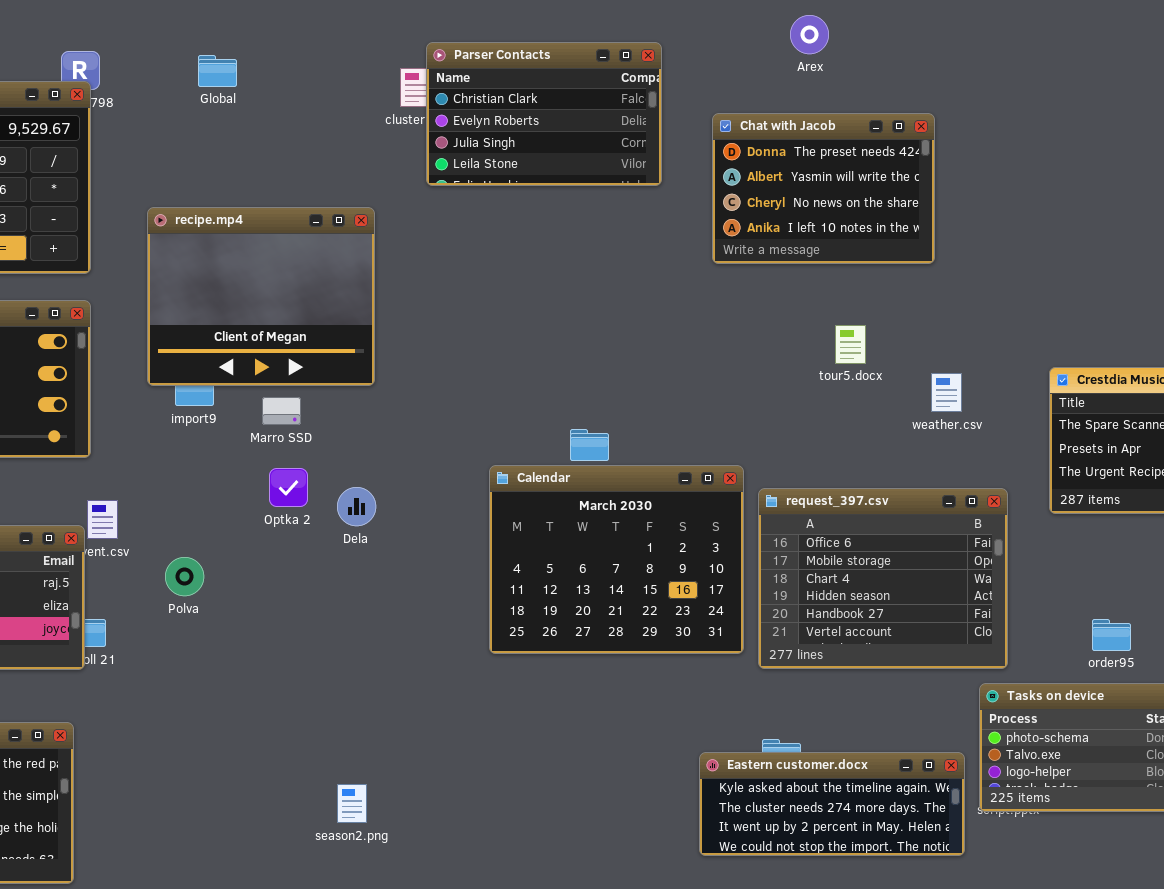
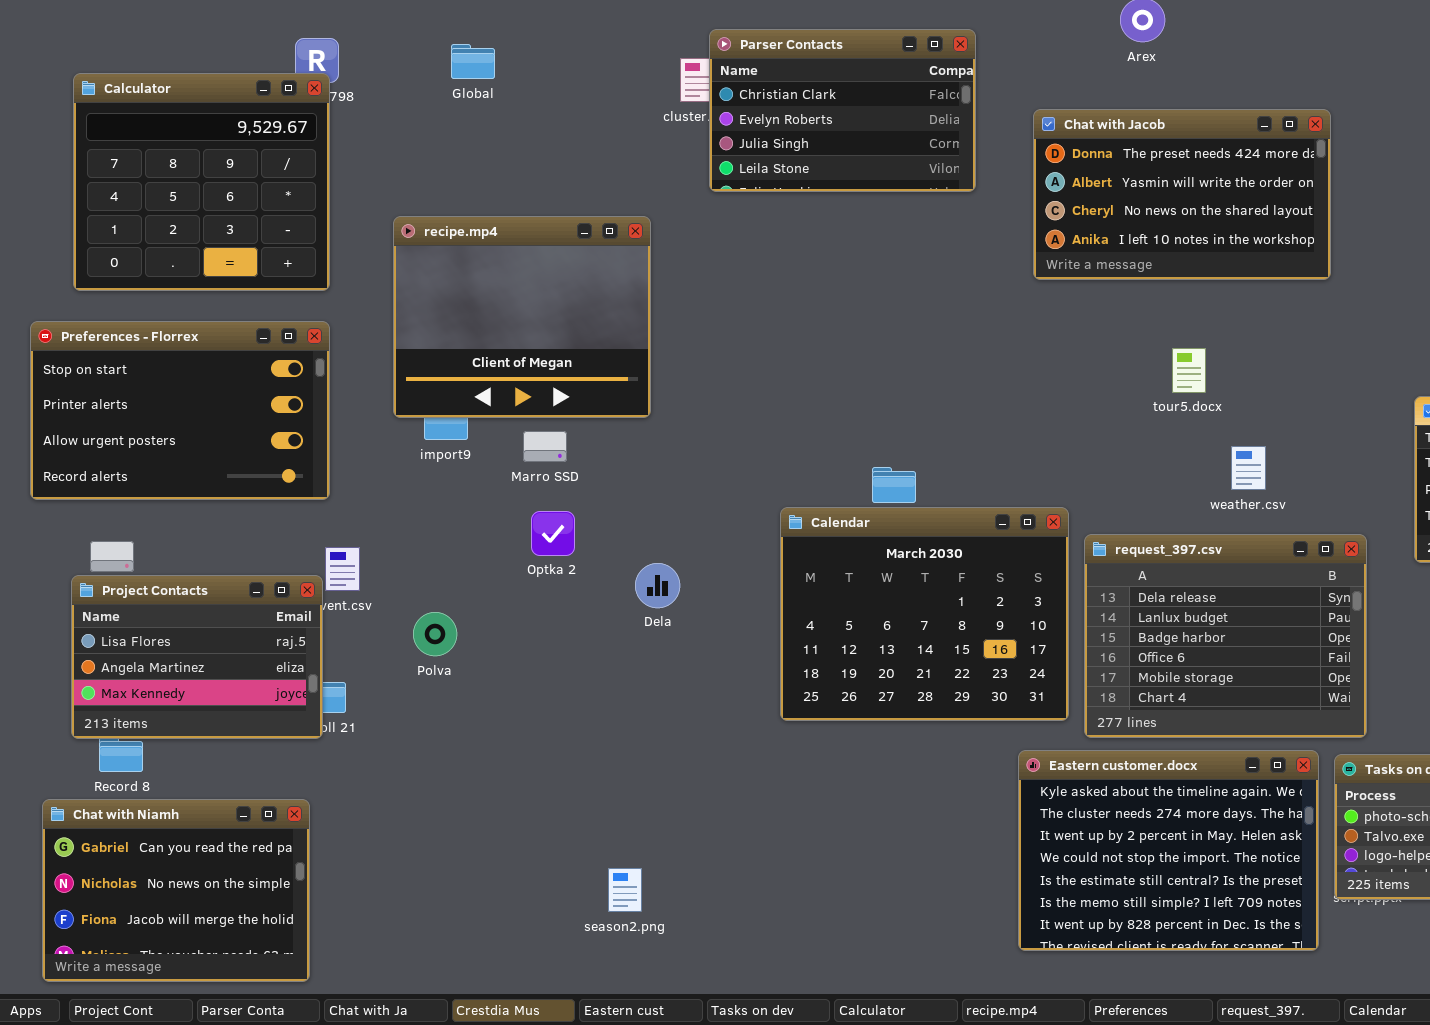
Chat with Jacob: [712,113,935,264] -> [1033,109,1331,280], resized
weather.csv: [931,373,962,412] -> [1231,446,1266,490], moved
Dela: [337,487,376,526] -> [635,563,680,608], moved
request_397.csv: [758,488,1008,669] -> [1084,534,1367,738], scrolled up 3 rows
Eastern customer.docx: [699,752,965,856] -> [1018,750,1319,951], resized

